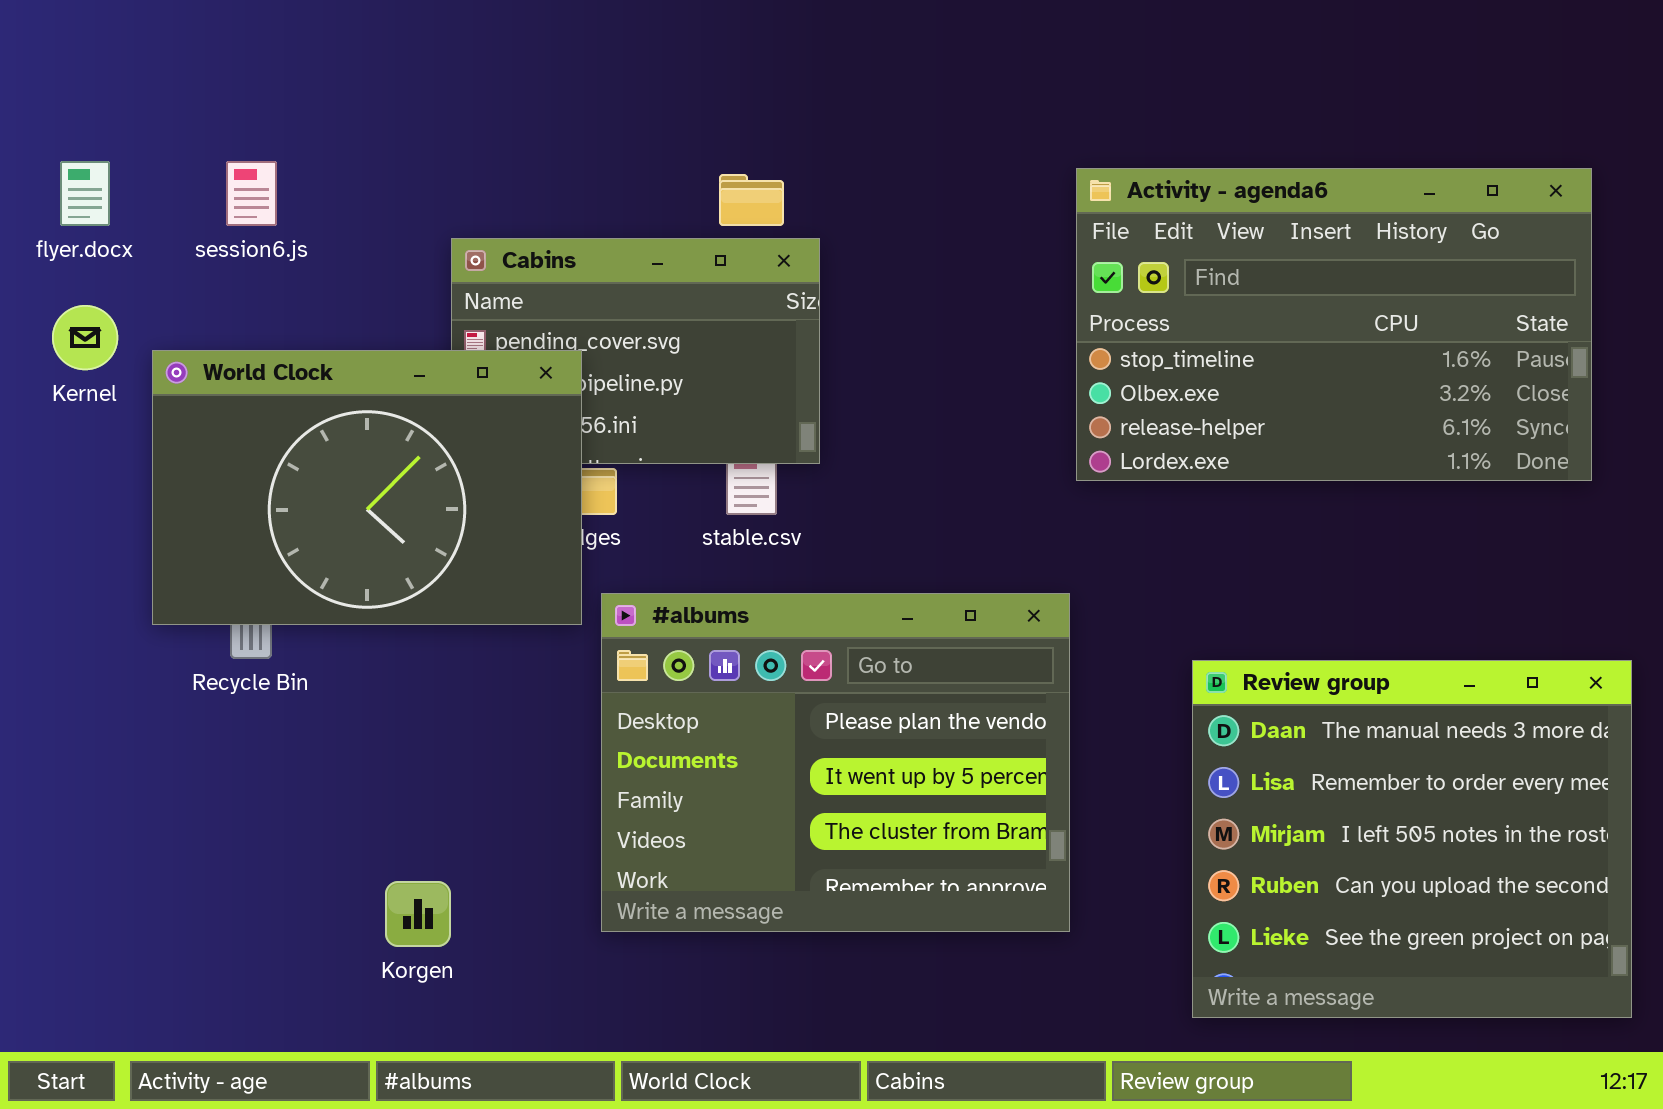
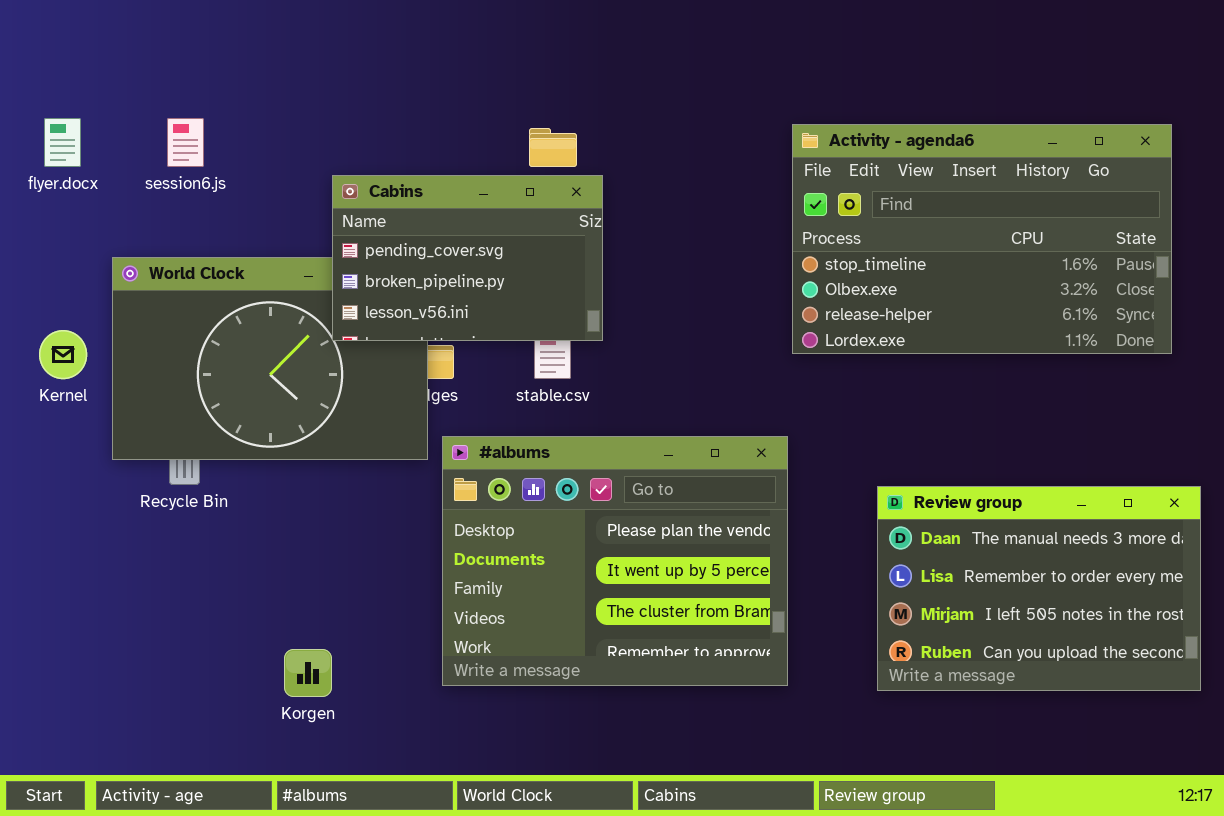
Cabins: [451,238,820,464] -> [332,175,603,341], raised
Kernel: [52,305,118,370] -> [39,330,87,379], moved
Review group: [1192,660,1632,1018] -> [877,486,1201,691], resized

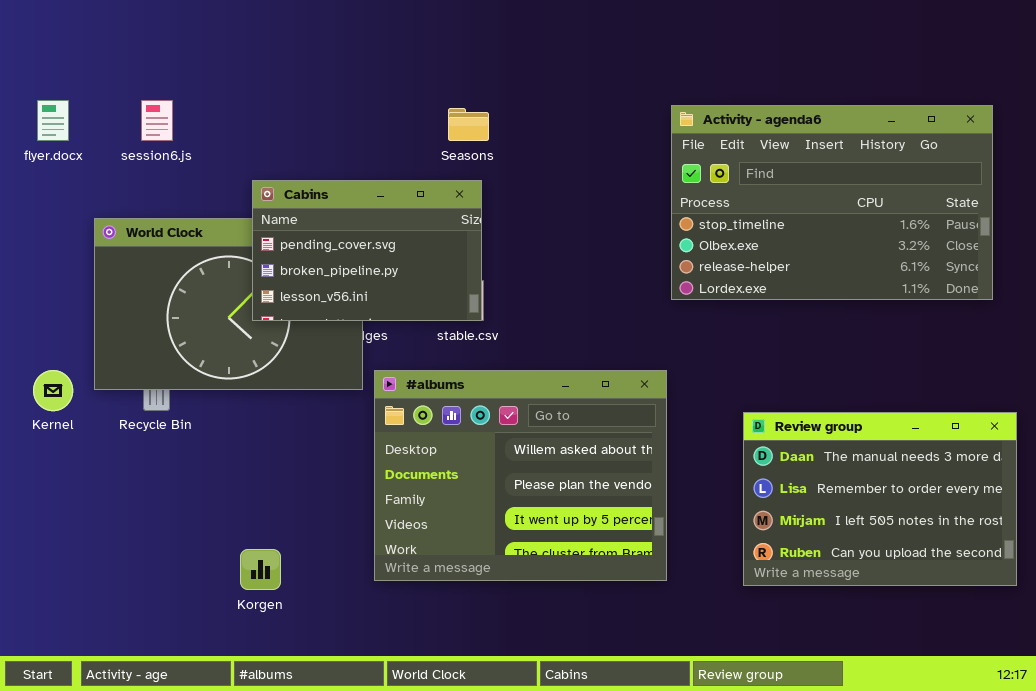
Cabins: [332,175,603,341] -> [252,180,482,321], moved
Kernel: [39,330,87,379] -> [33,370,73,411], moved
#albums: [442,436,788,686] -> [374,370,667,581], scrolled up 1 row

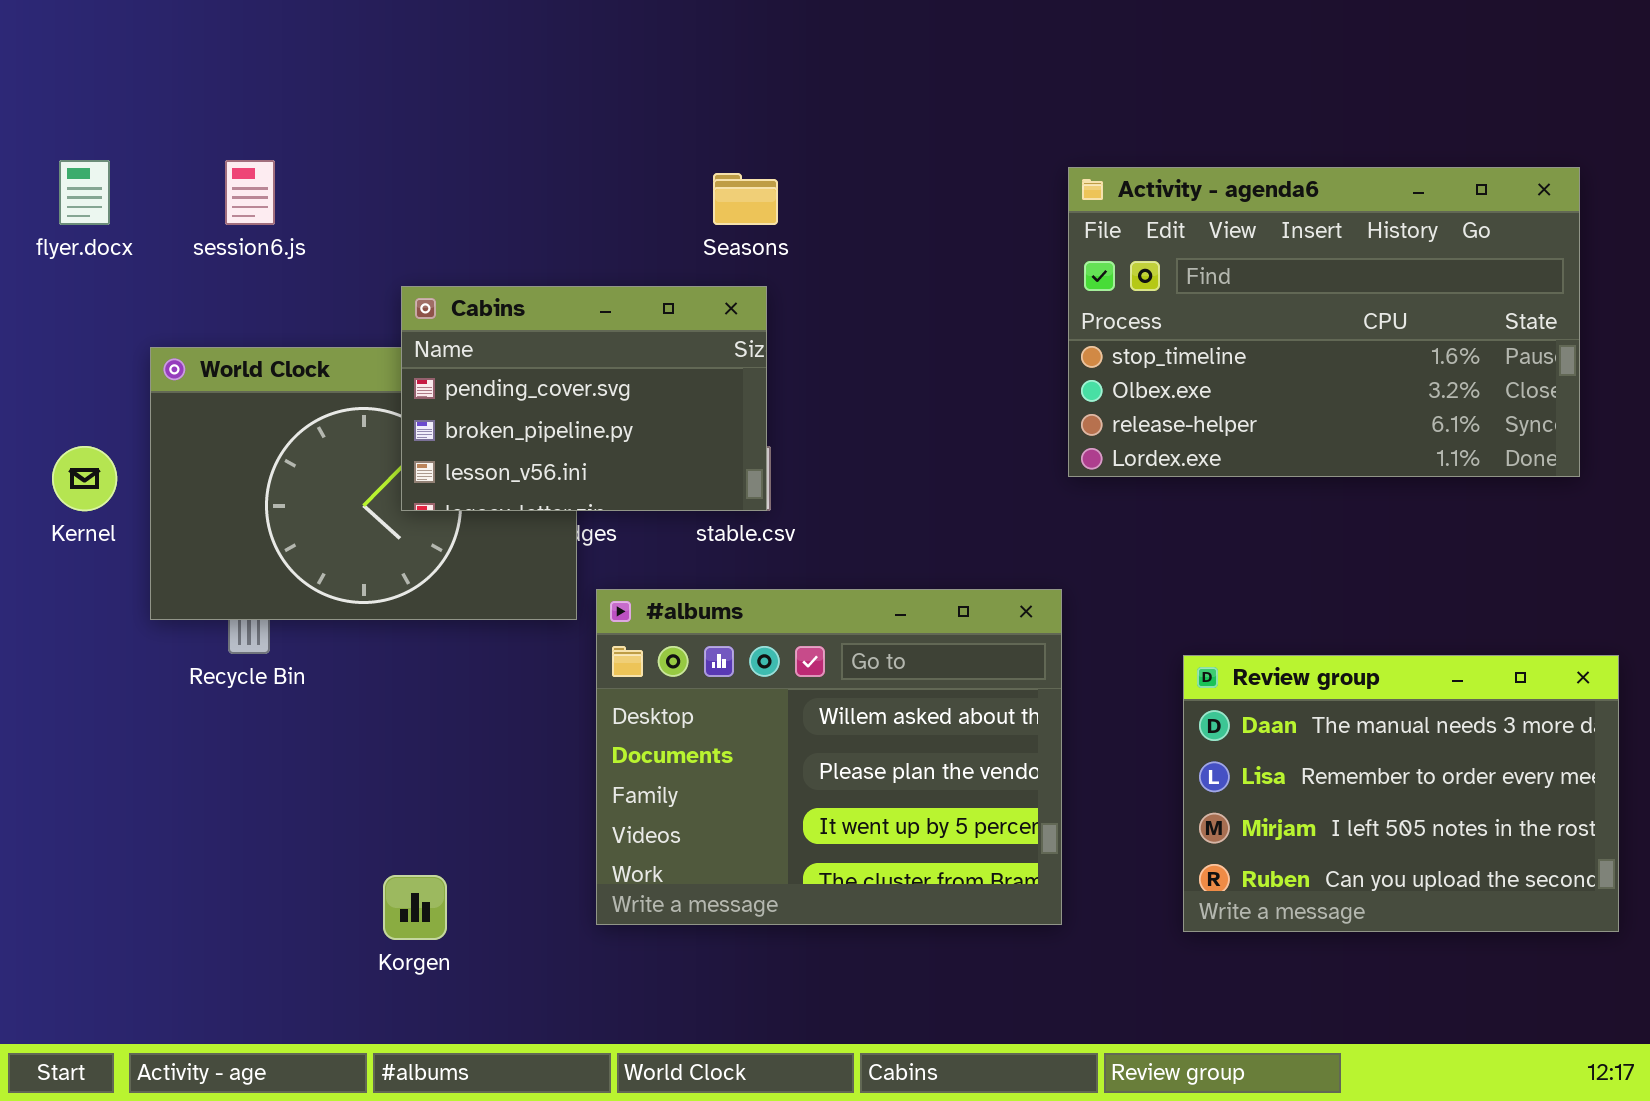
Kernel: [33,370,73,411] -> [52,446,117,511], moved

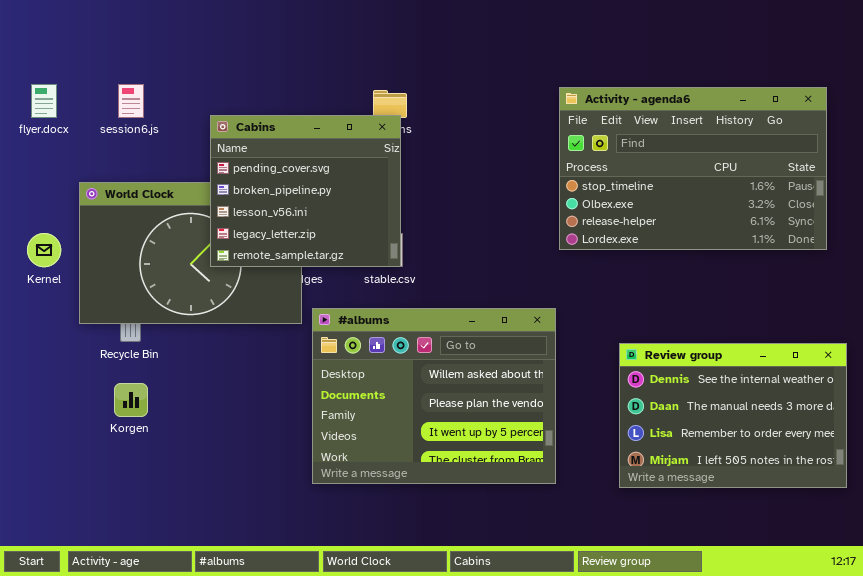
Cabins: [401,286,767,511] -> [210,115,401,267], resized
Review group: [1183,655,1619,932] -> [619,343,847,488], scrolled up 1 row
Korgen: [383,875,447,940] -> [114,383,148,417], moved

